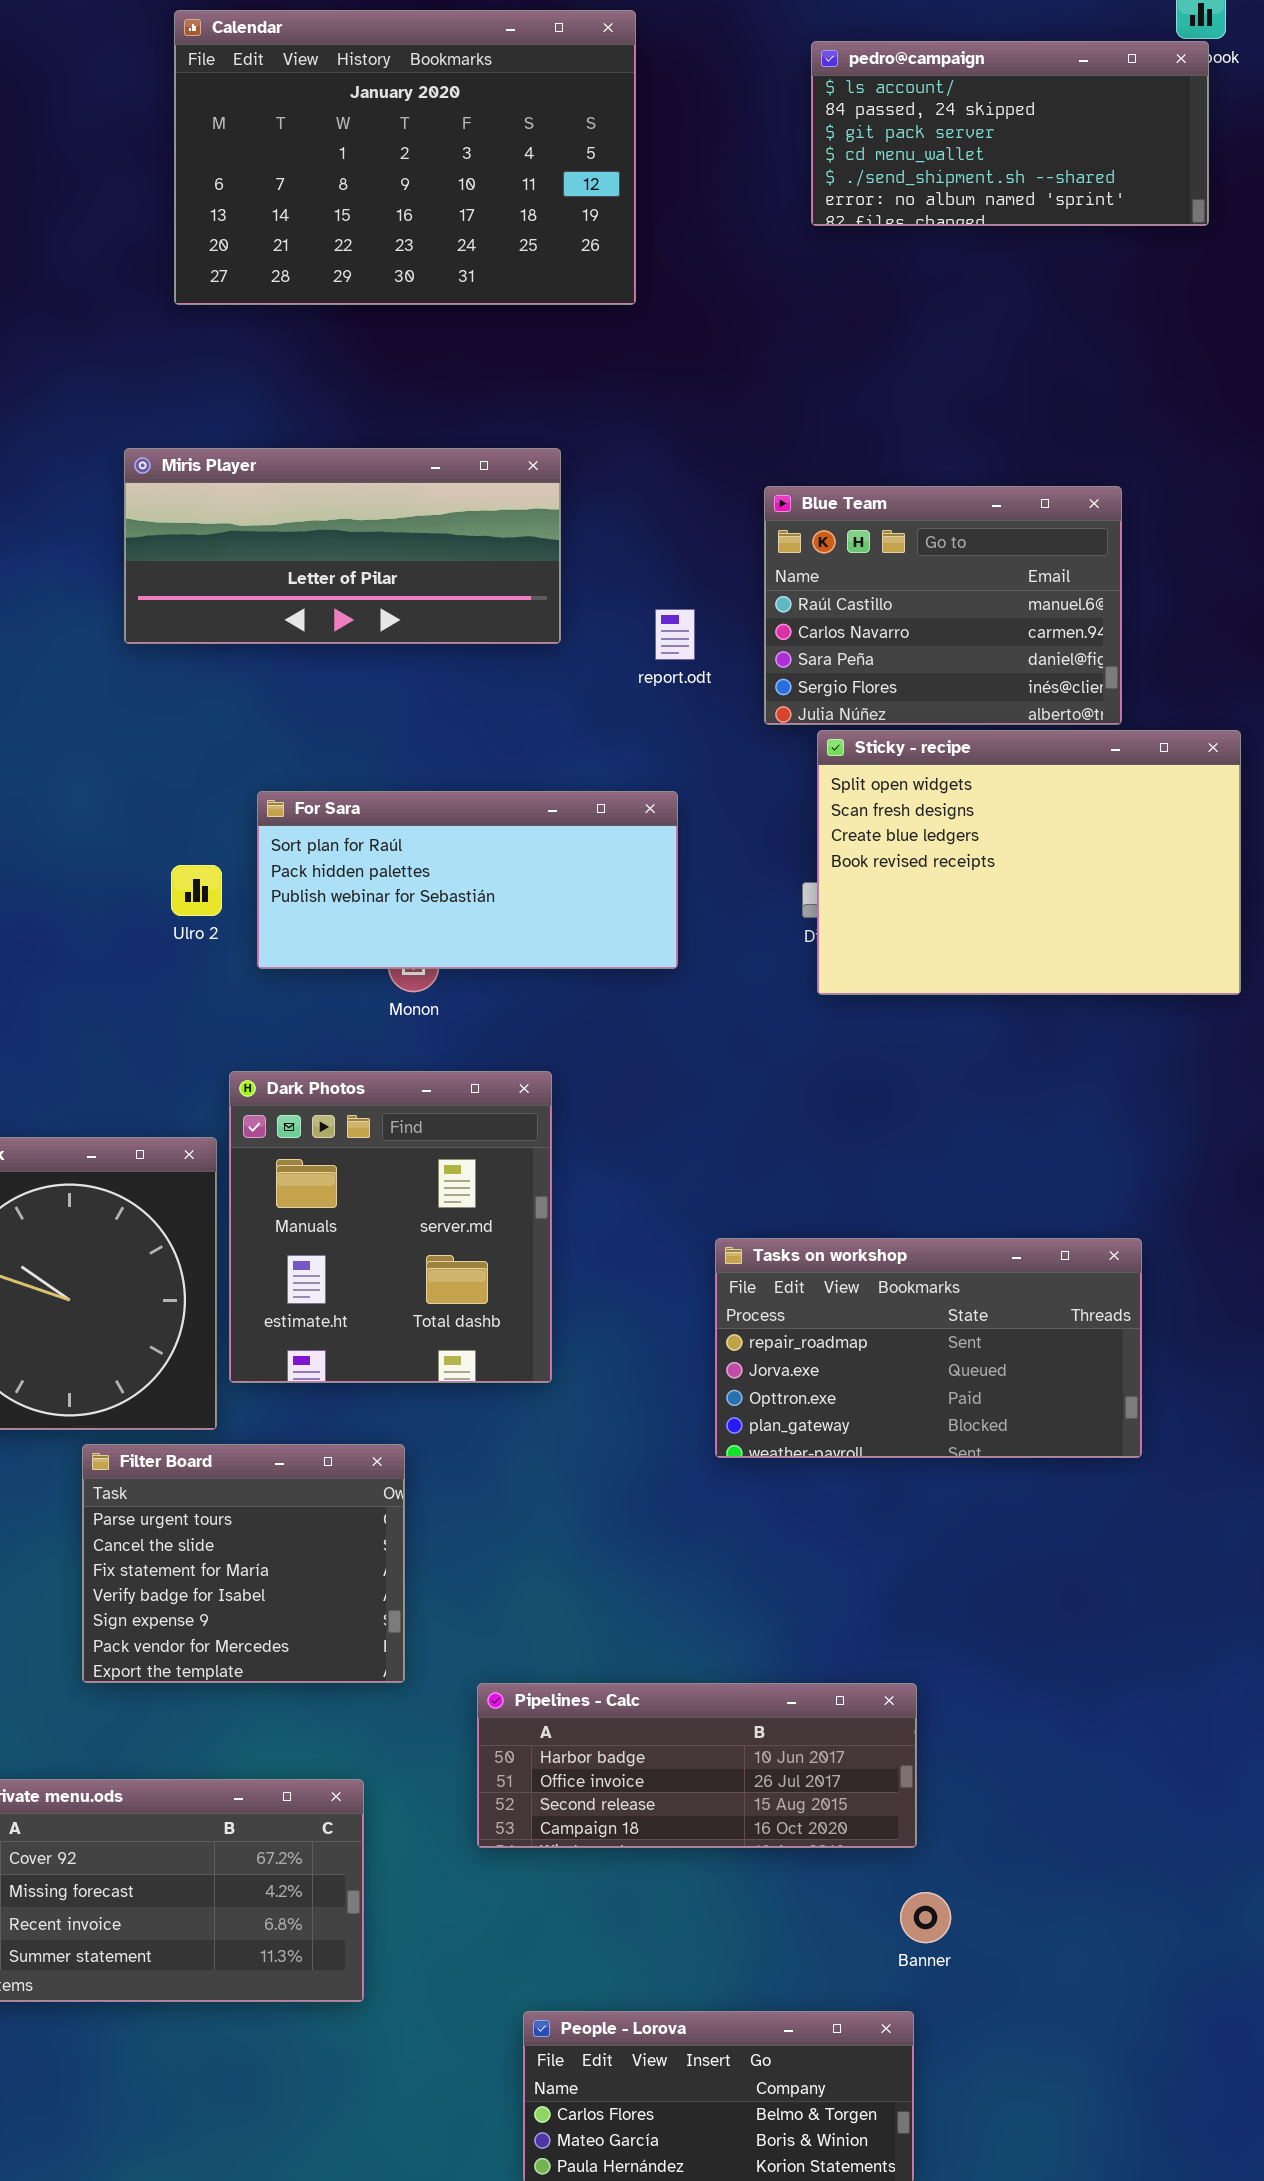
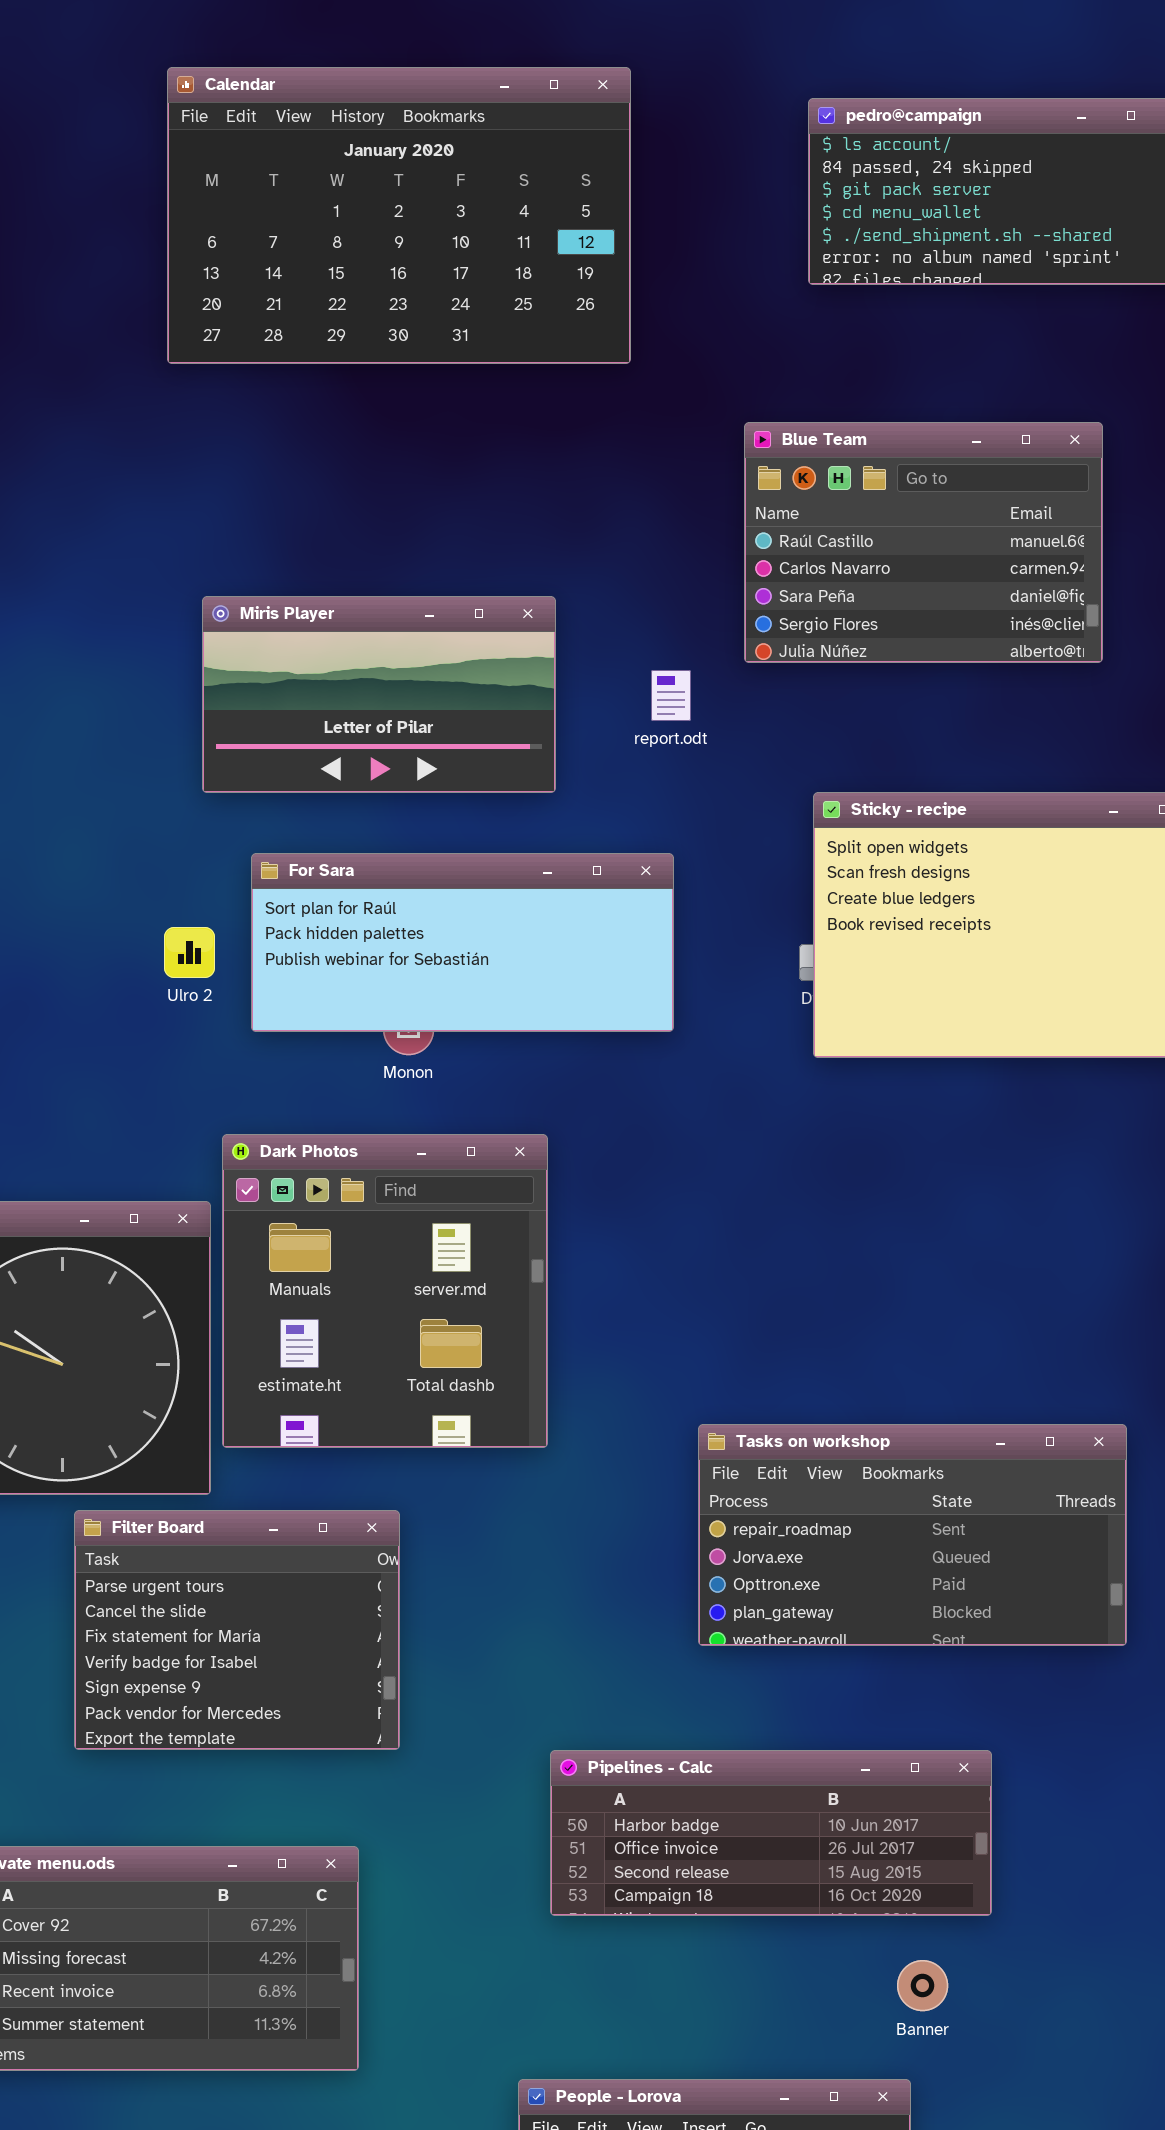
Miris Player: [124,448,561,644] -> [202,596,556,793], moved, resized
Blue Team: [764,486,1122,725] -> [744,422,1103,663], moved
Tasks on workshop: [715,1238,1142,1458] -> [698,1424,1127,1646], moved
Pipelines - Calc: [477,1683,917,1848] -> [550,1750,992,1916], moved

